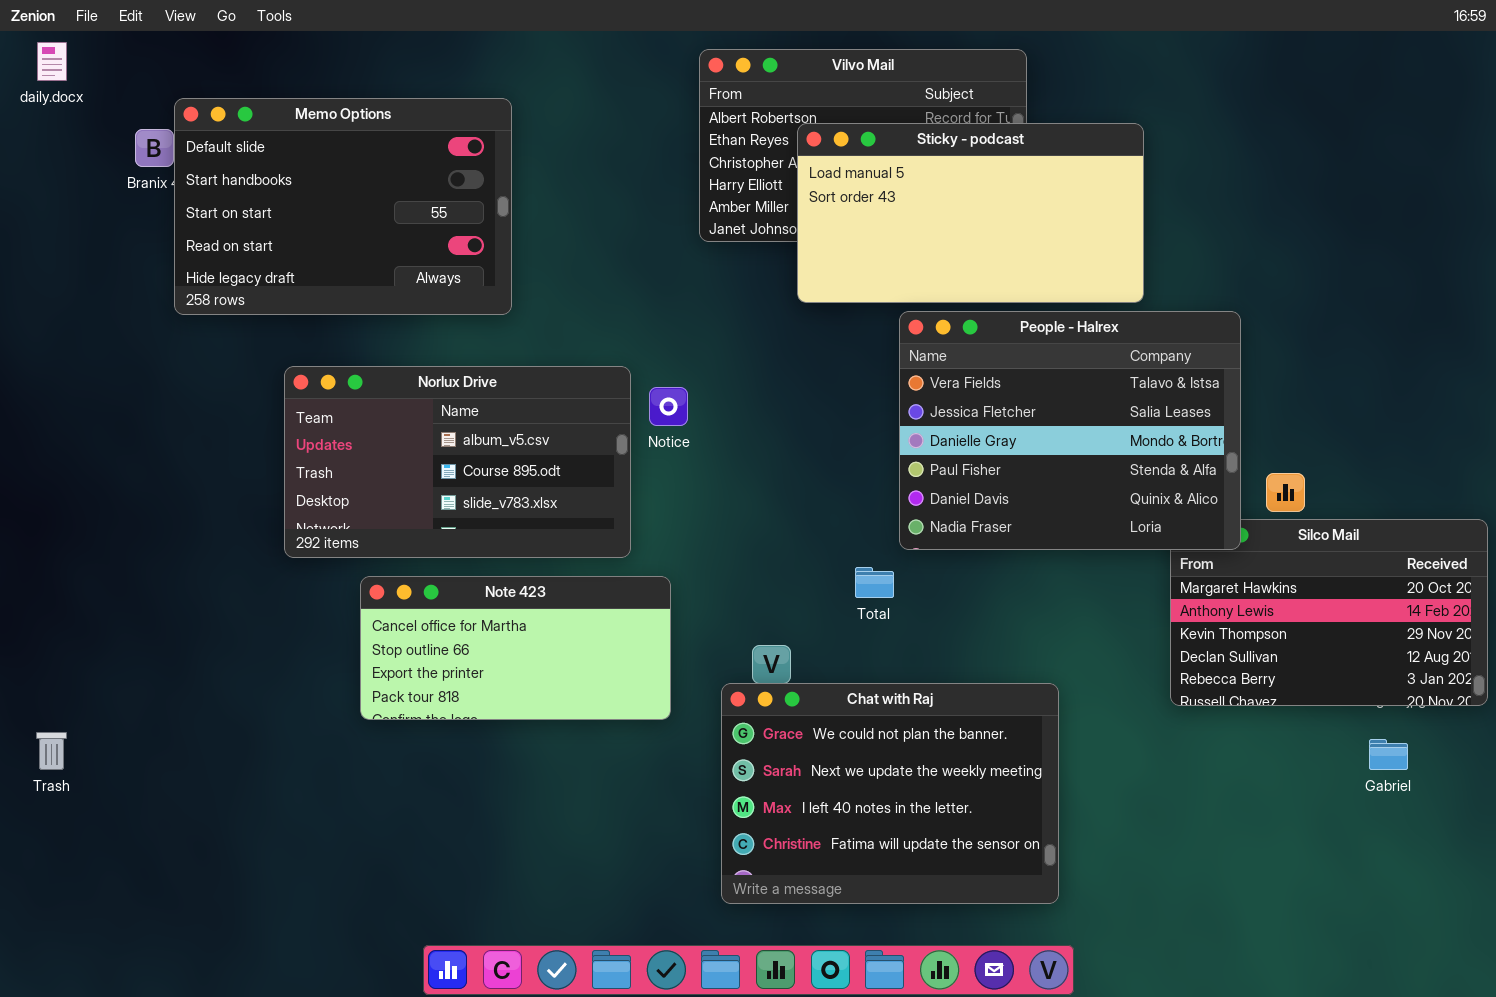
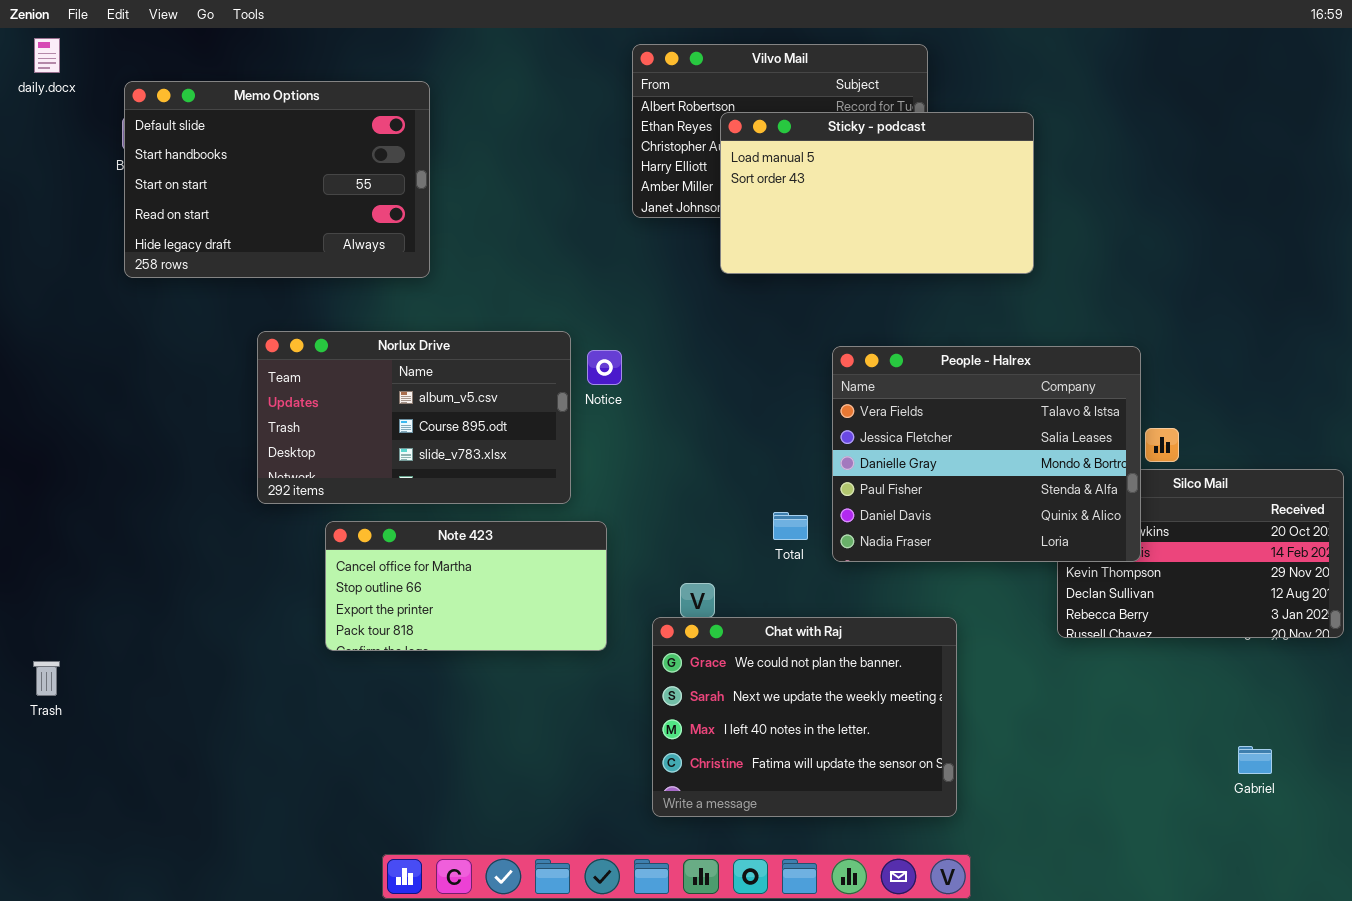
Memo Options: [174,98,512,315] -> [124,81,430,278], moved
People - Halrex: [899,311,1241,550] -> [832,346,1141,562], moved
Gabriel: [1369,739,1408,770] -> [1238,746,1272,774], moved

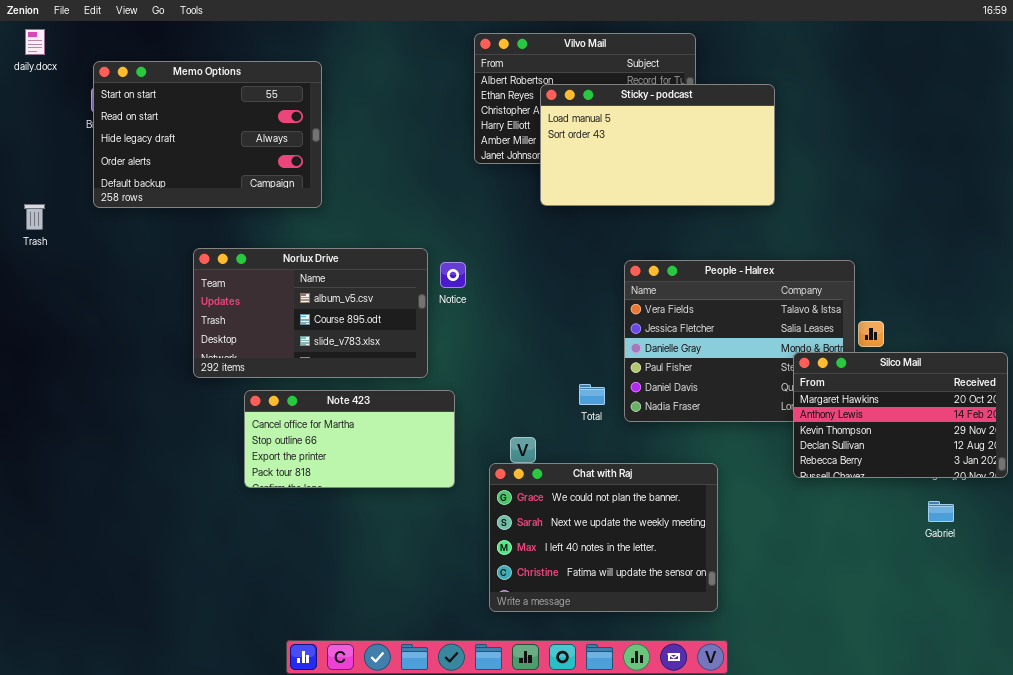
Memo Options: [124,81,430,278] -> [93,61,322,208], scrolled down 2 rows
Silco Mail: [1057,469,1344,638] -> [793,352,1008,478], raised
Trash: [33,661,60,696] -> [24,204,45,230], moved
Gabriel: [1238,746,1272,774] -> [928,501,954,522], moved

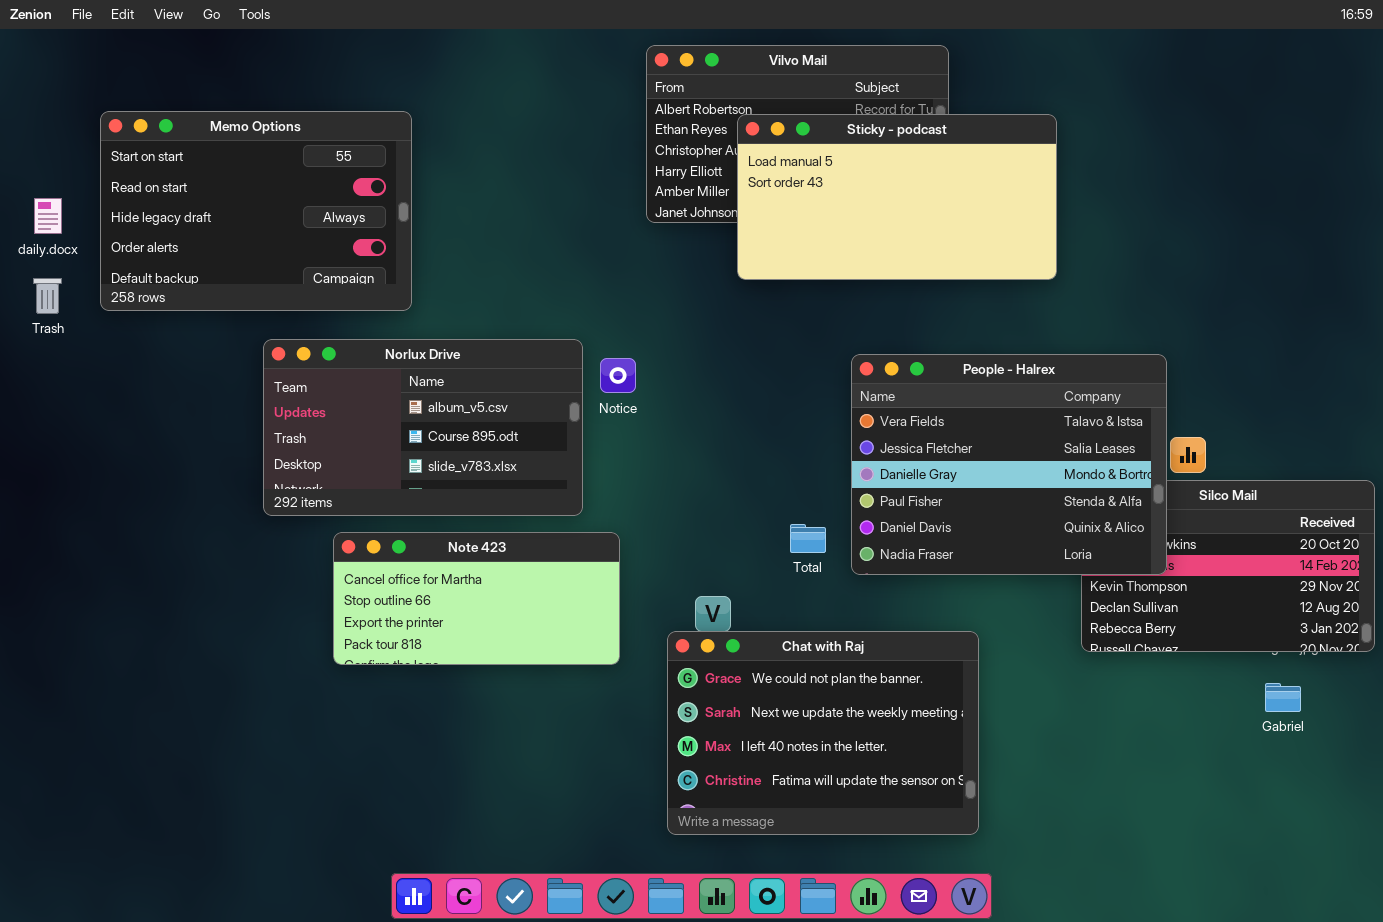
daily.docx: [25,29,45,55] -> [34,198,62,234], moved
Memo Options: [93,61,322,208] -> [100,111,412,311], moved
People - Halrex: [624,260,855,422] -> [851,354,1167,575], raised

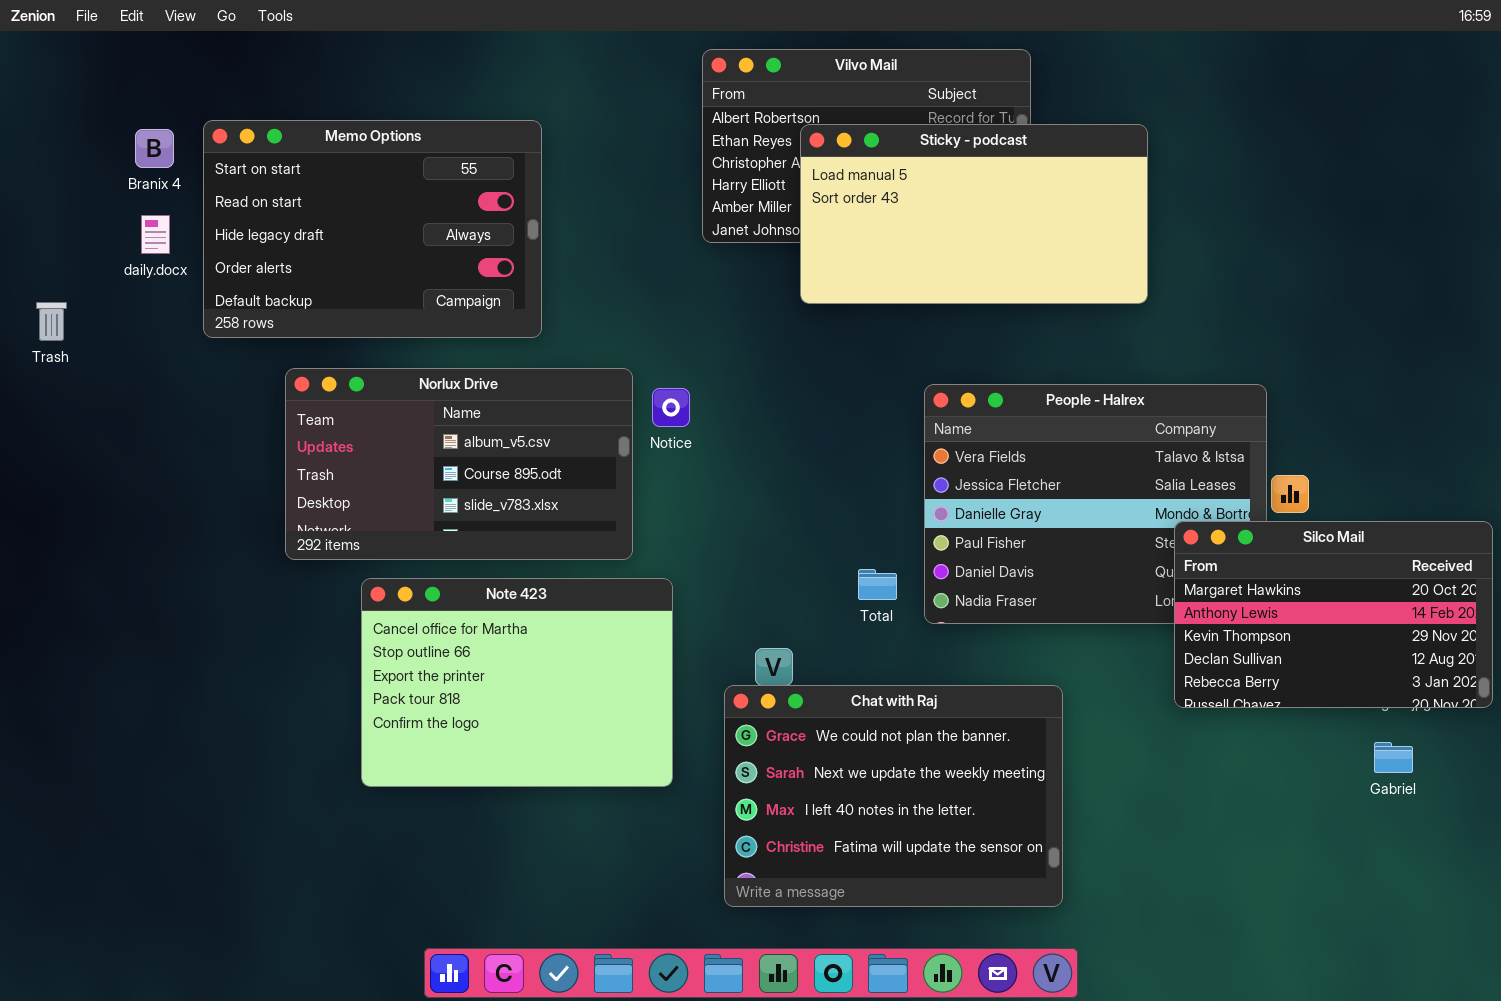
Memo Options: [100,111,412,311] -> [203,120,542,338], moved
daily.docx: [34,198,62,234] -> [141,215,170,254], moved
Silco Mail: [1081,480,1375,652] -> [1174,521,1493,708], raised
Note 423: [333,532,620,665] -> [361,578,673,787], resized

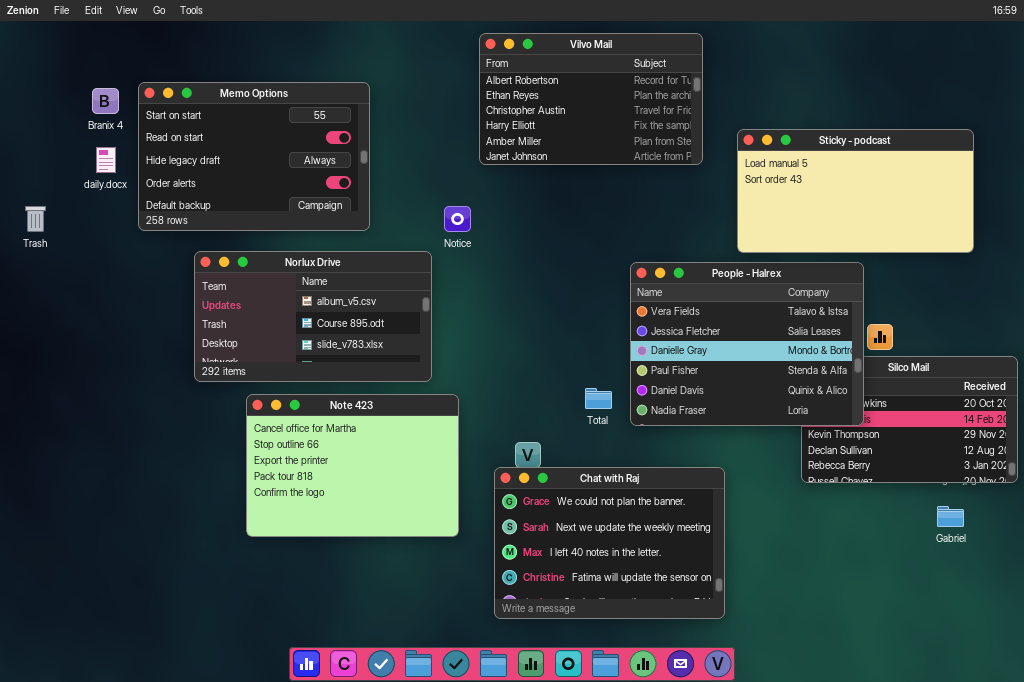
Sticky - podcast: [800,124,1148,304] -> [737,129,974,253], moved
People - Halrex: [924,384,1267,624] -> [630,262,864,426], raised
Notice: [652,388,690,427] -> [444,206,471,232], moved

